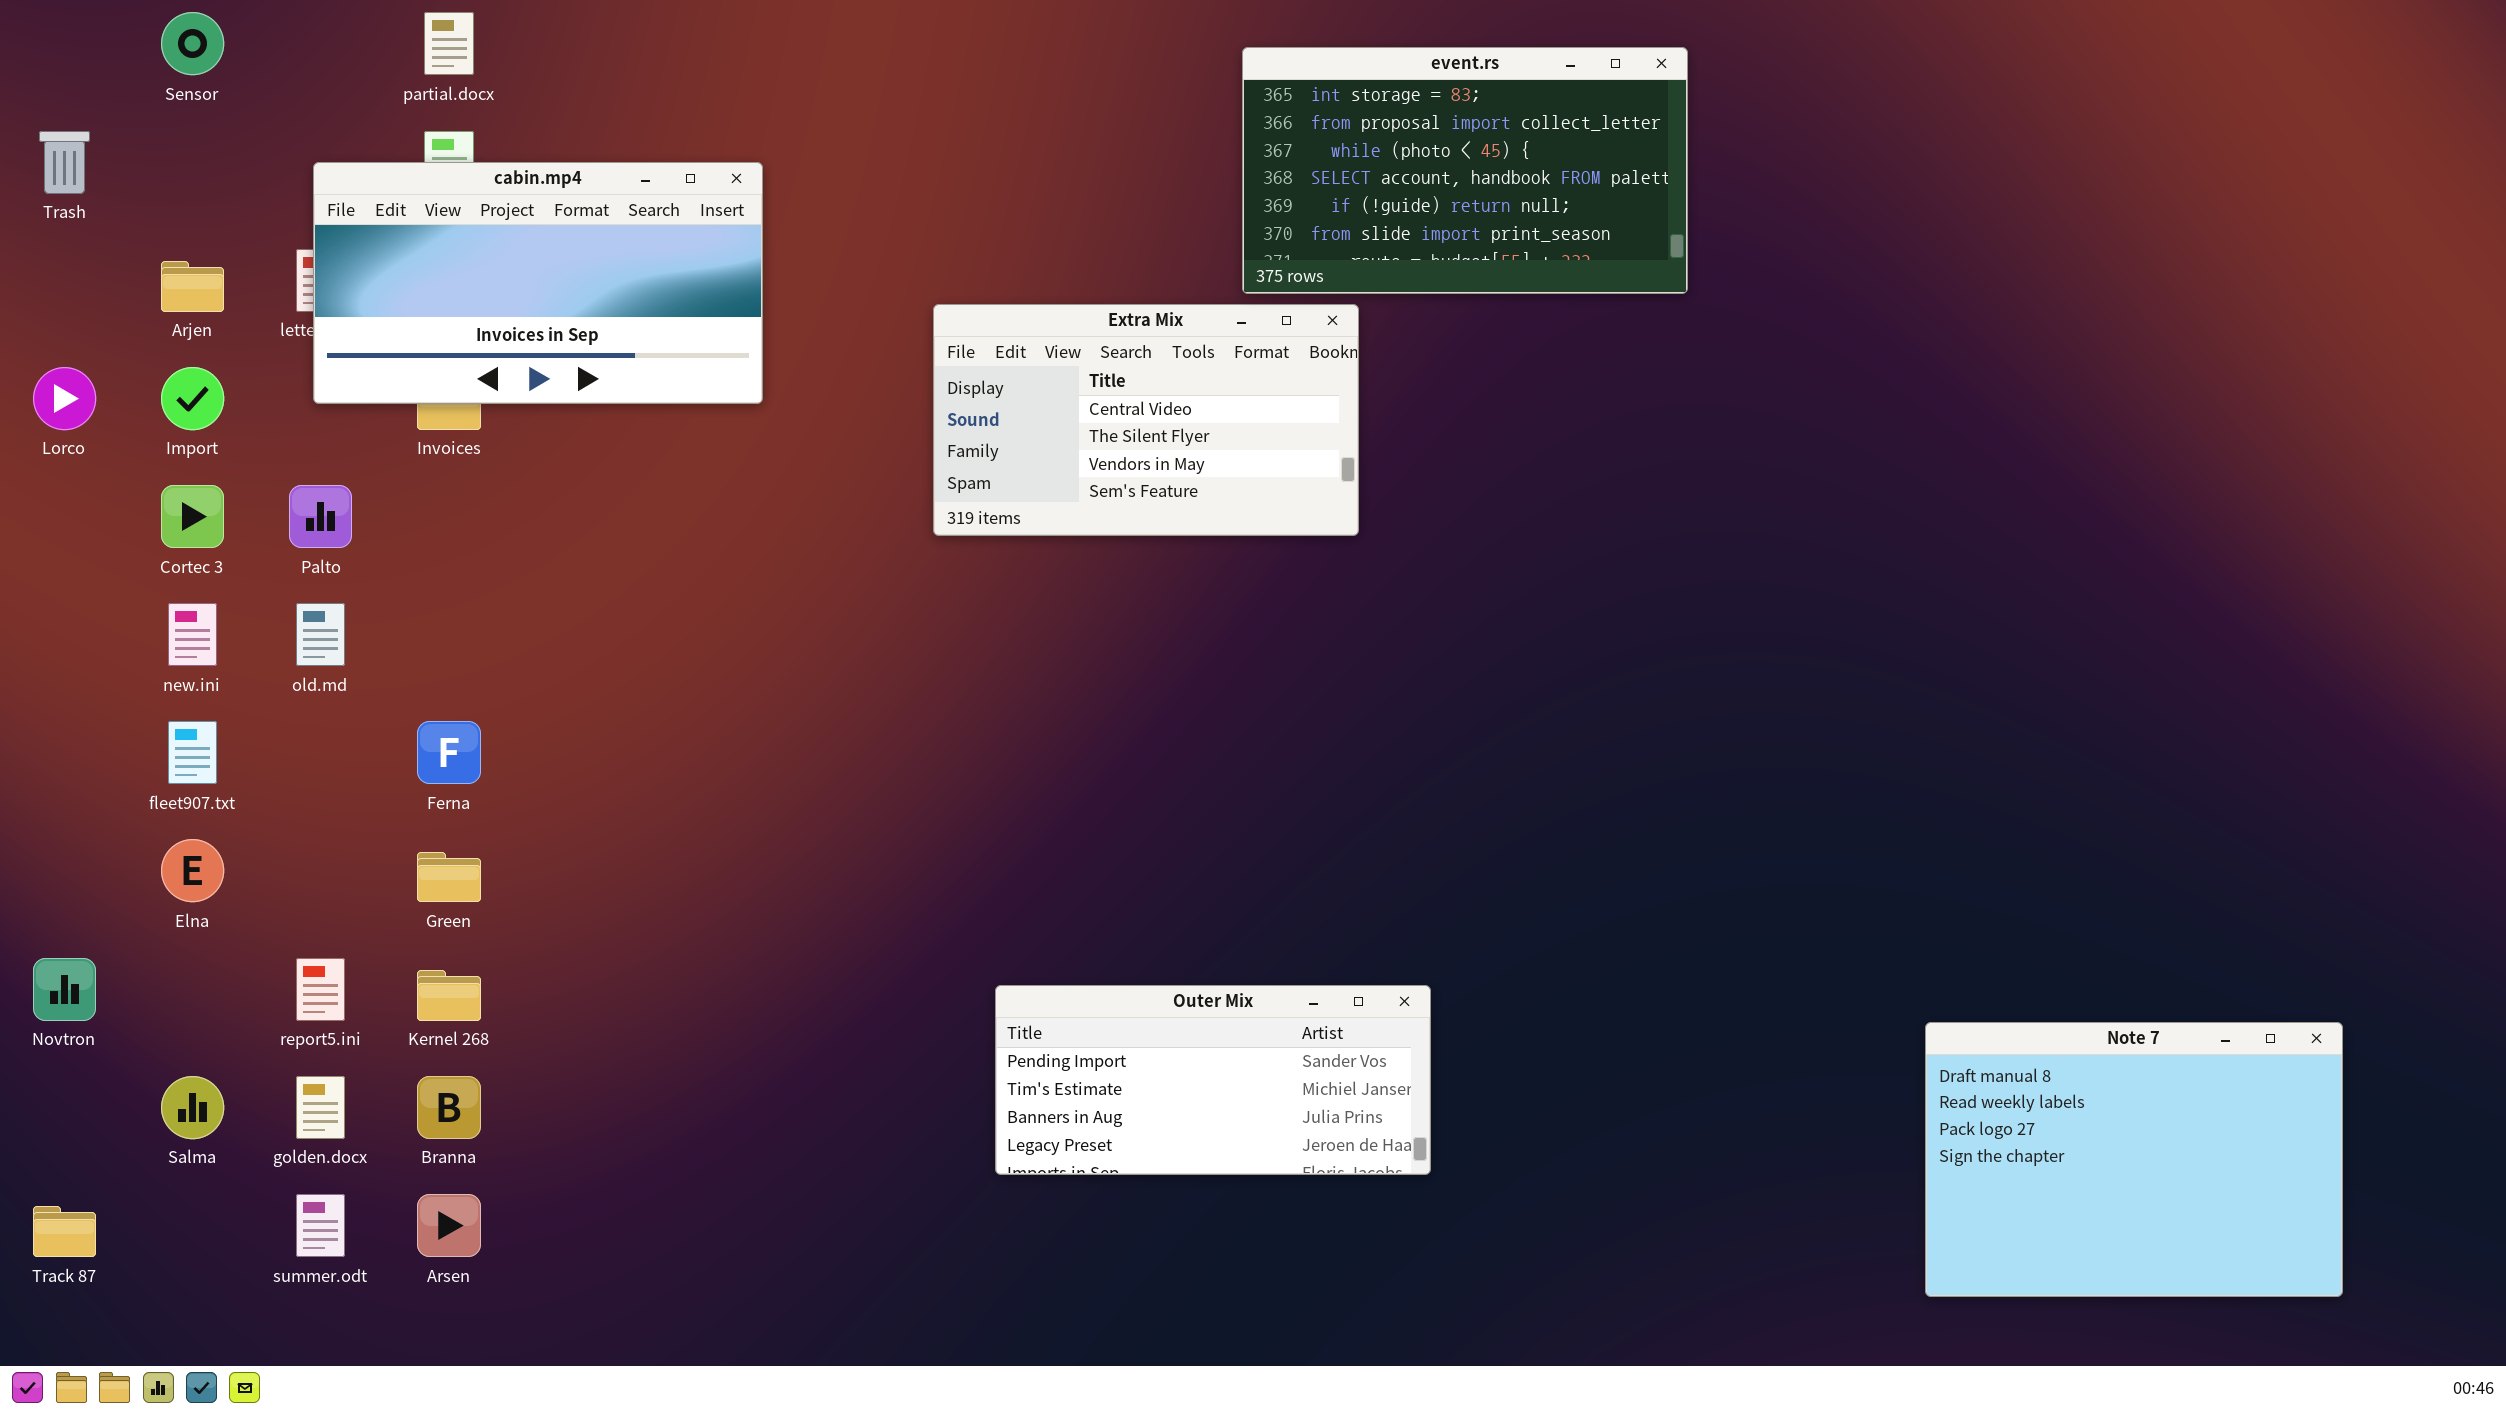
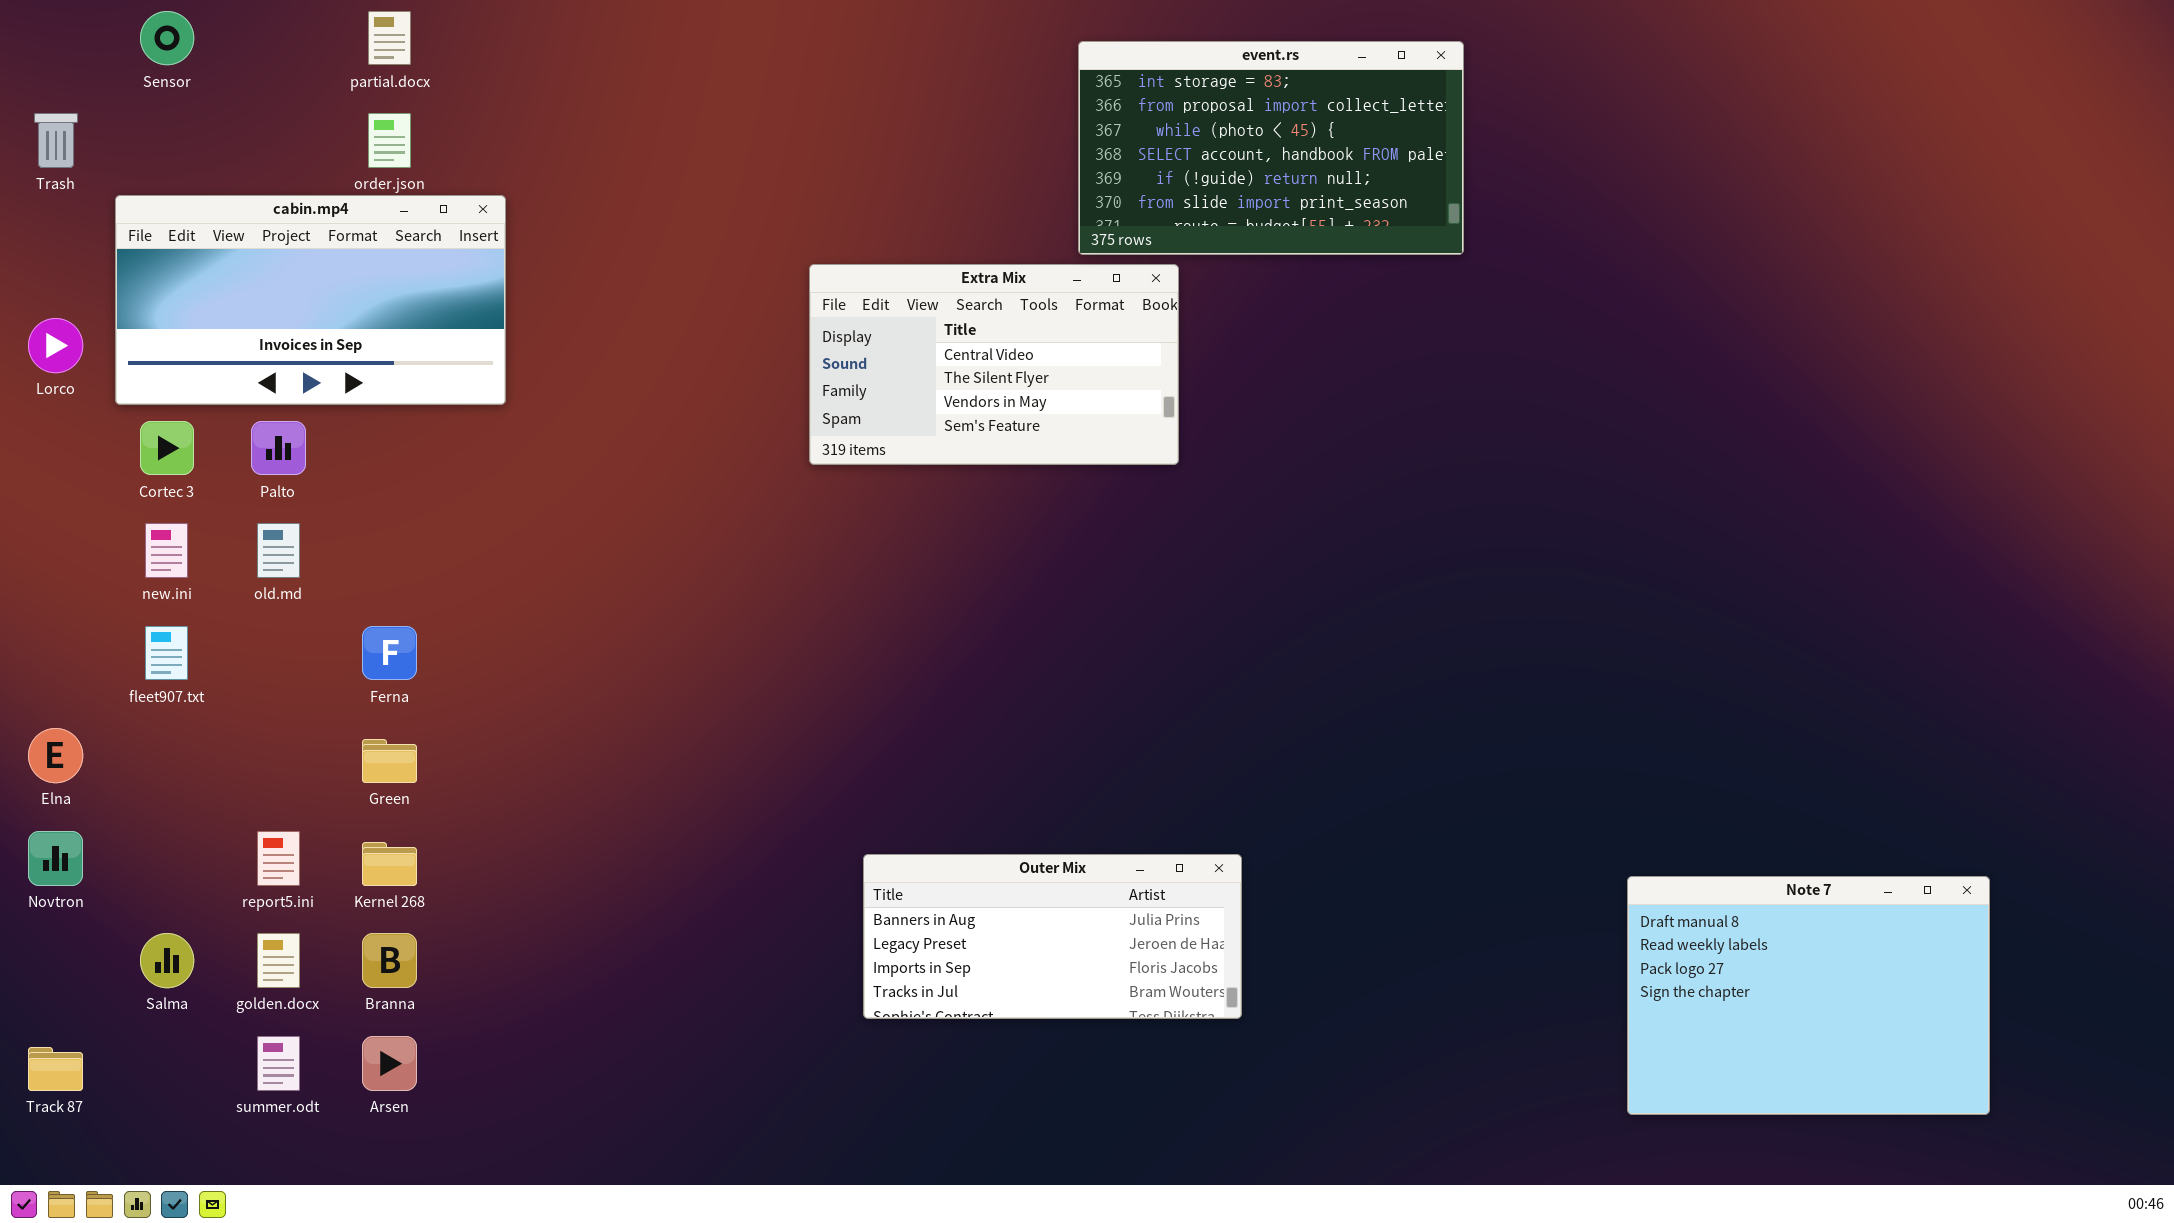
cabin.mp4: [313,162,763,404] -> [115,195,506,405], moved
Elna: [161,839,224,902] -> [28,728,83,783], moved
Outer Mix: [995,985,1431,1175] -> [863,854,1242,1019], scrolled down 2 rows
Note 7: [1925,1022,2343,1297] -> [1627,876,1990,1115], moved

